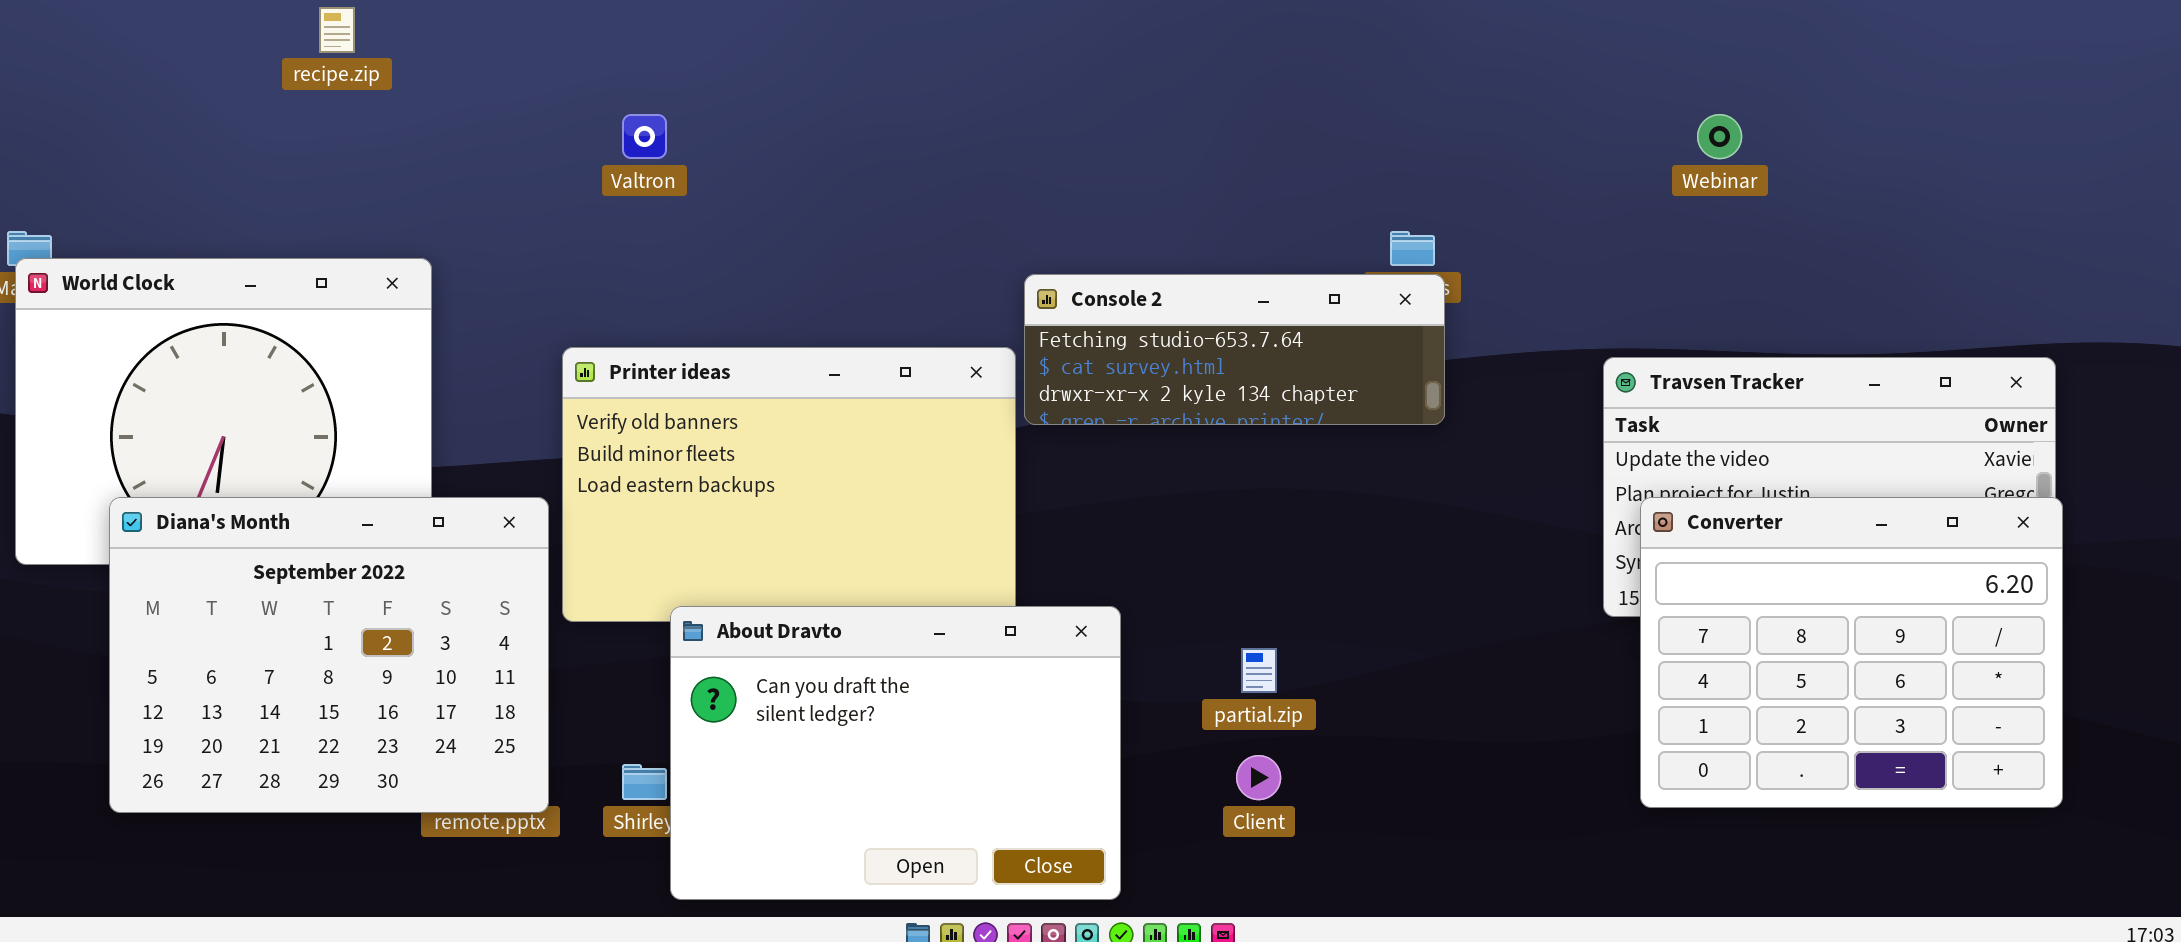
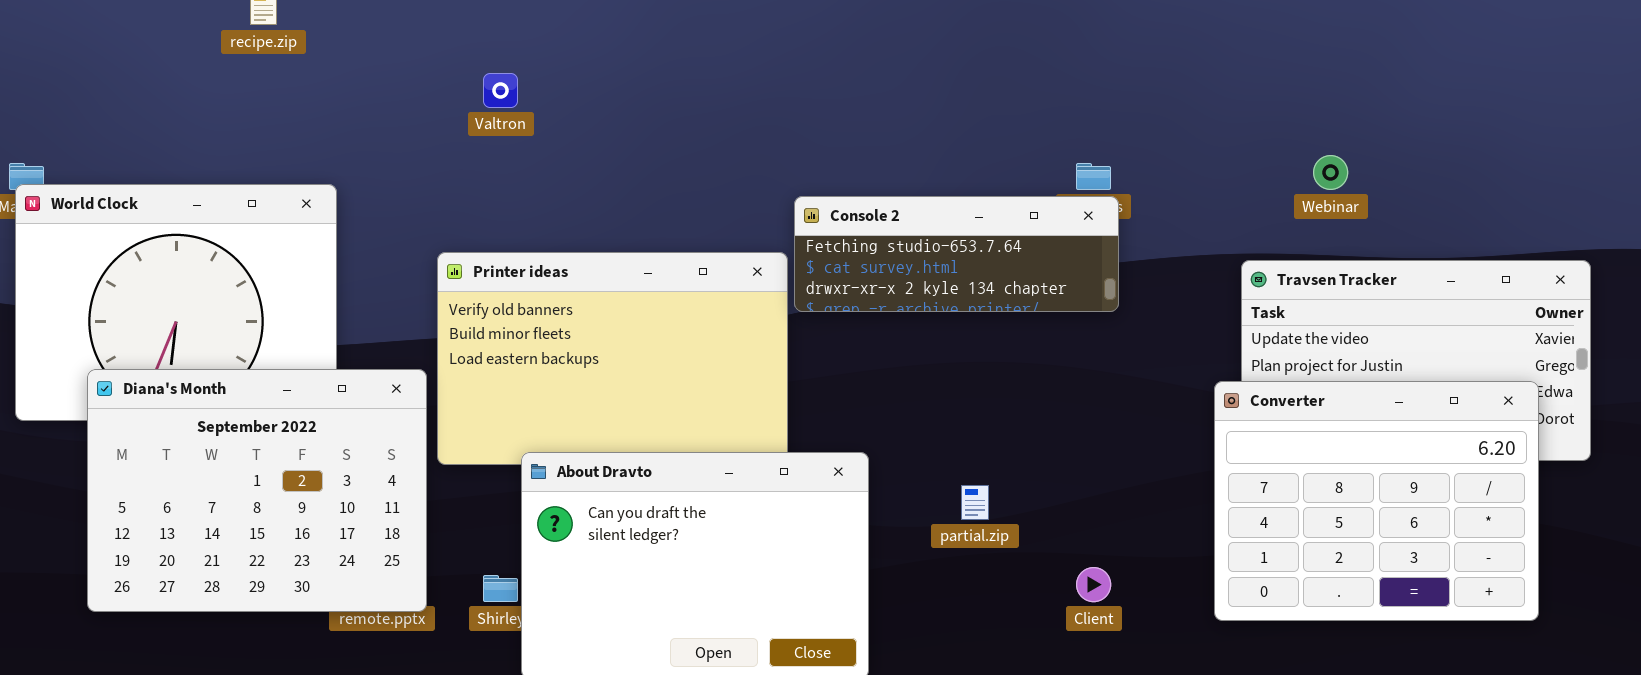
Webinar: [1697,114,1742,159] -> [1313,155,1348,190], moved
Converter: [1640,497,2063,808] -> [1214,381,1539,621], moved
Client: [1236,755,1281,800] -> [1076,567,1111,602], moved

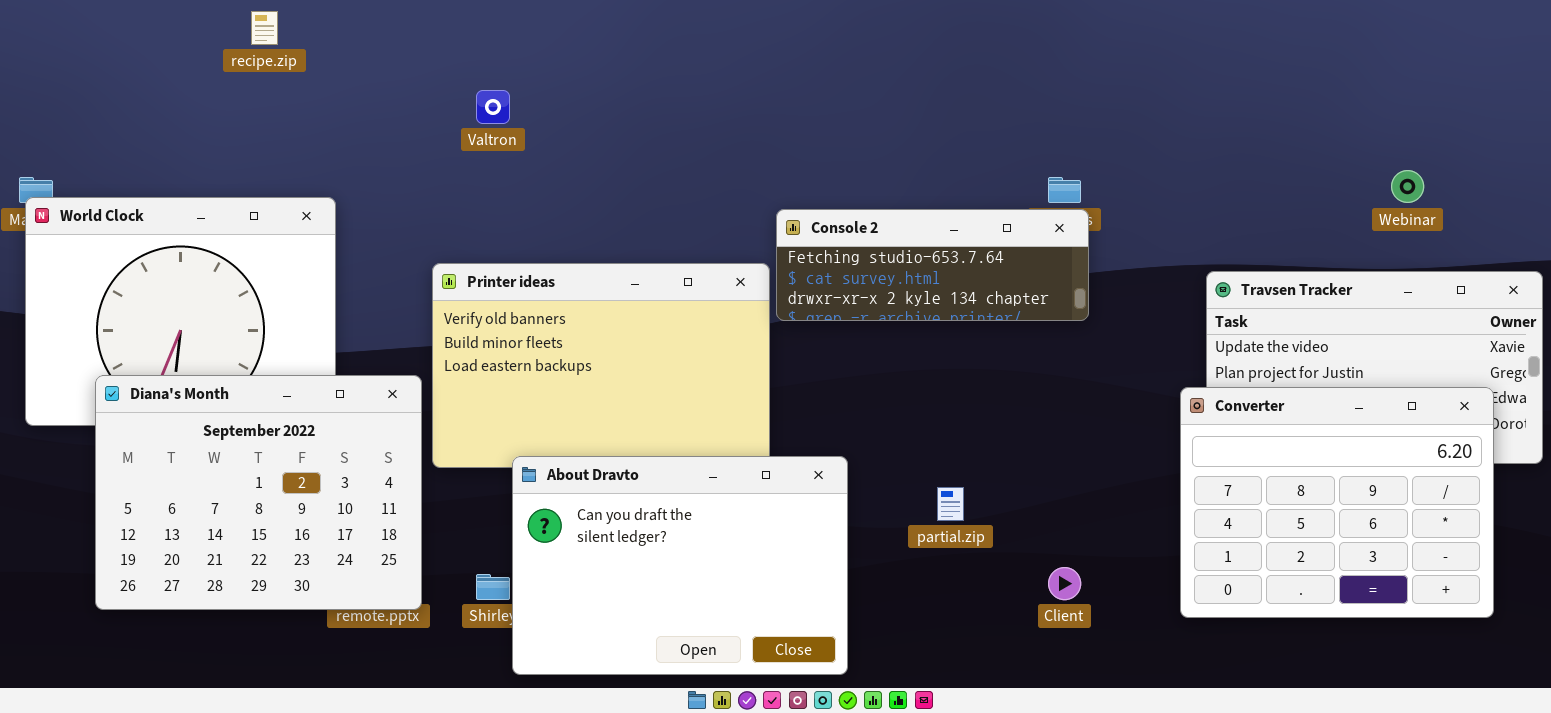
Webinar: [1313,155,1348,190] -> [1391,170,1424,203], moved

